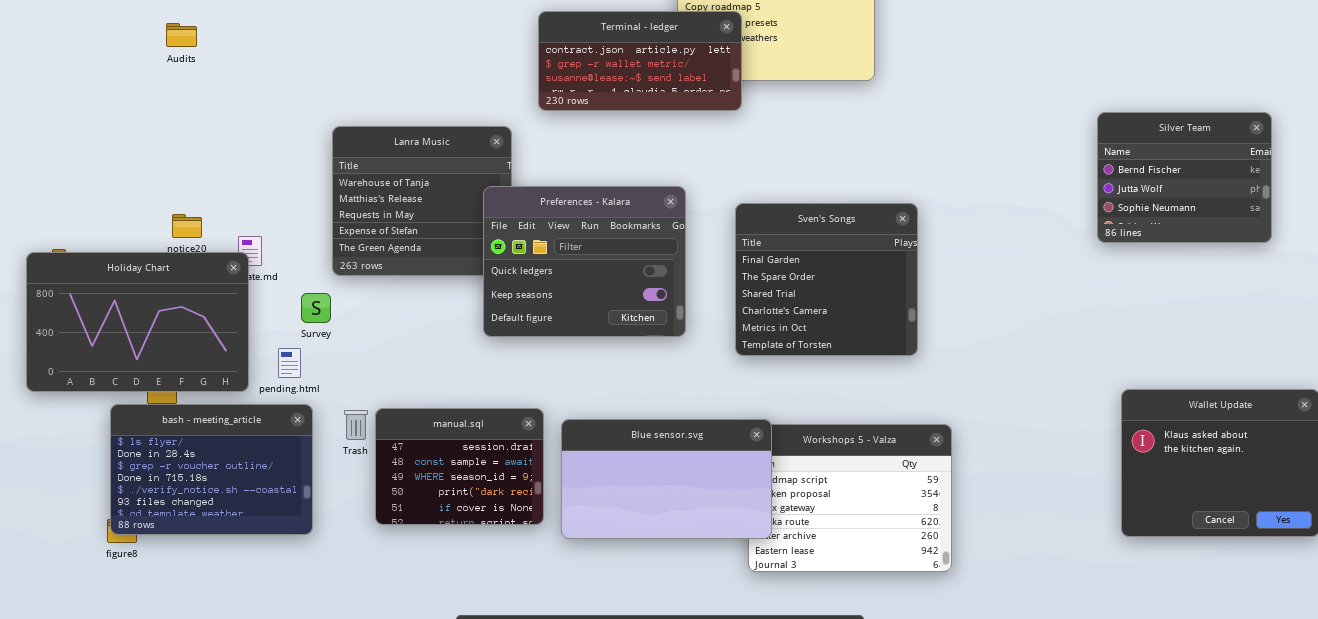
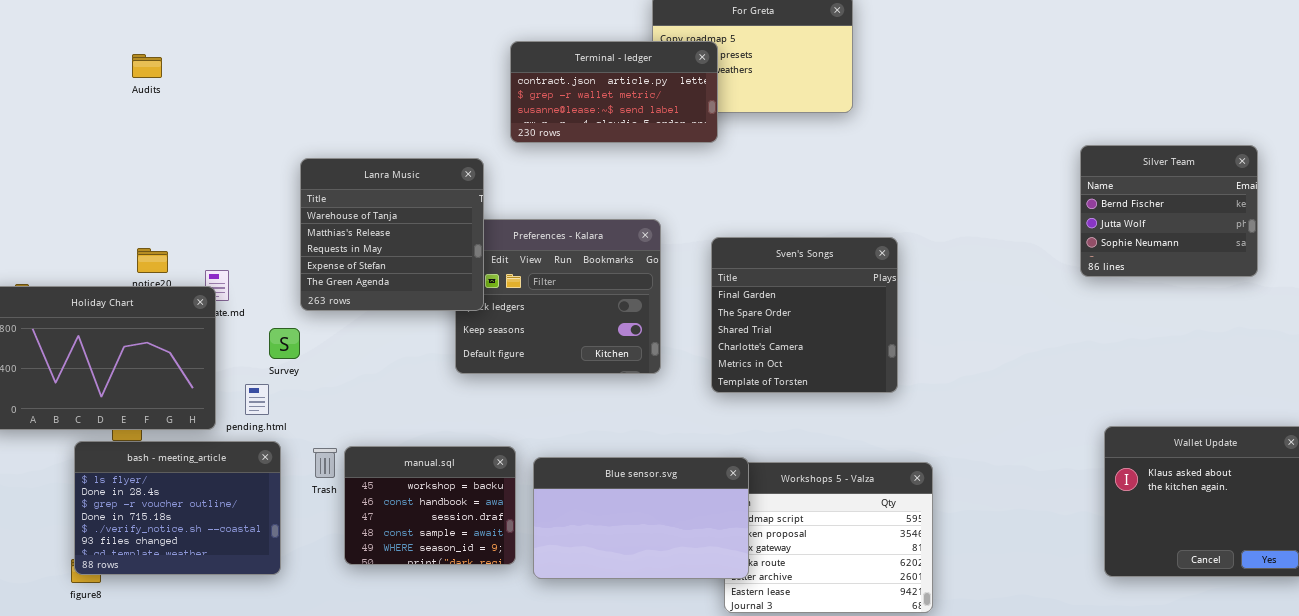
Lanra Music: [332,126,512,276] -> [300,158,484,311], raised
manual.sql: [375,408,544,525] -> [344,446,516,565], scrolled up 2 rows

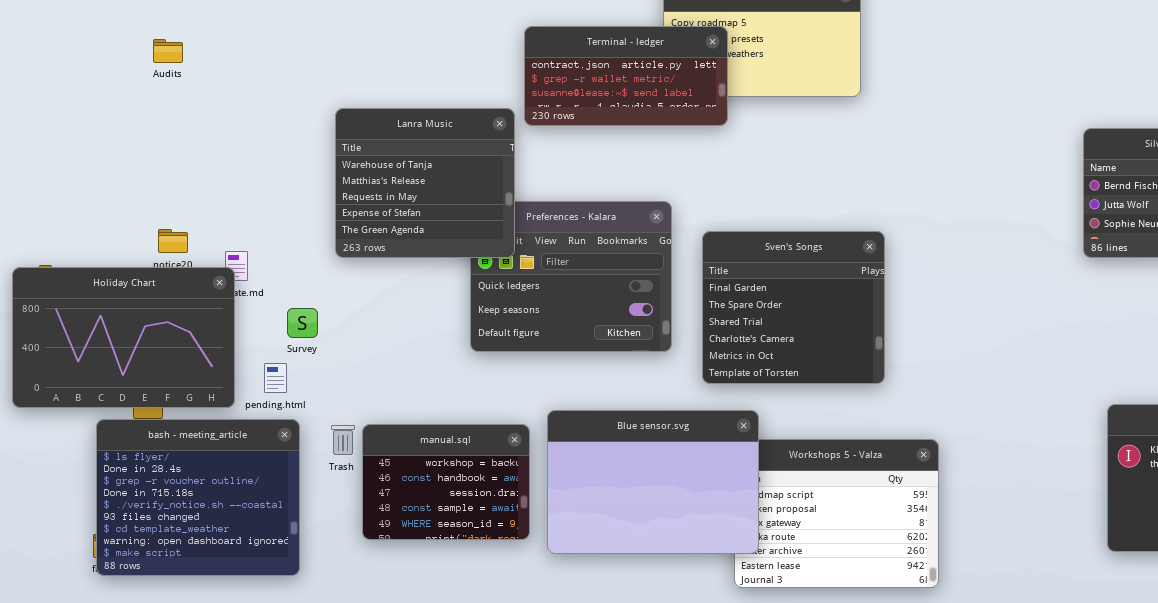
Lanra Music: [300,158,484,311] -> [335,108,515,258], moved
Sven's Songs: [711,237,898,393] -> [702,231,885,384], moved
bash - meeting_article: [74,441,281,575] -> [96,419,300,576], resized
Blue sensor.svg: [533,457,749,579] -> [547,410,759,554], resized

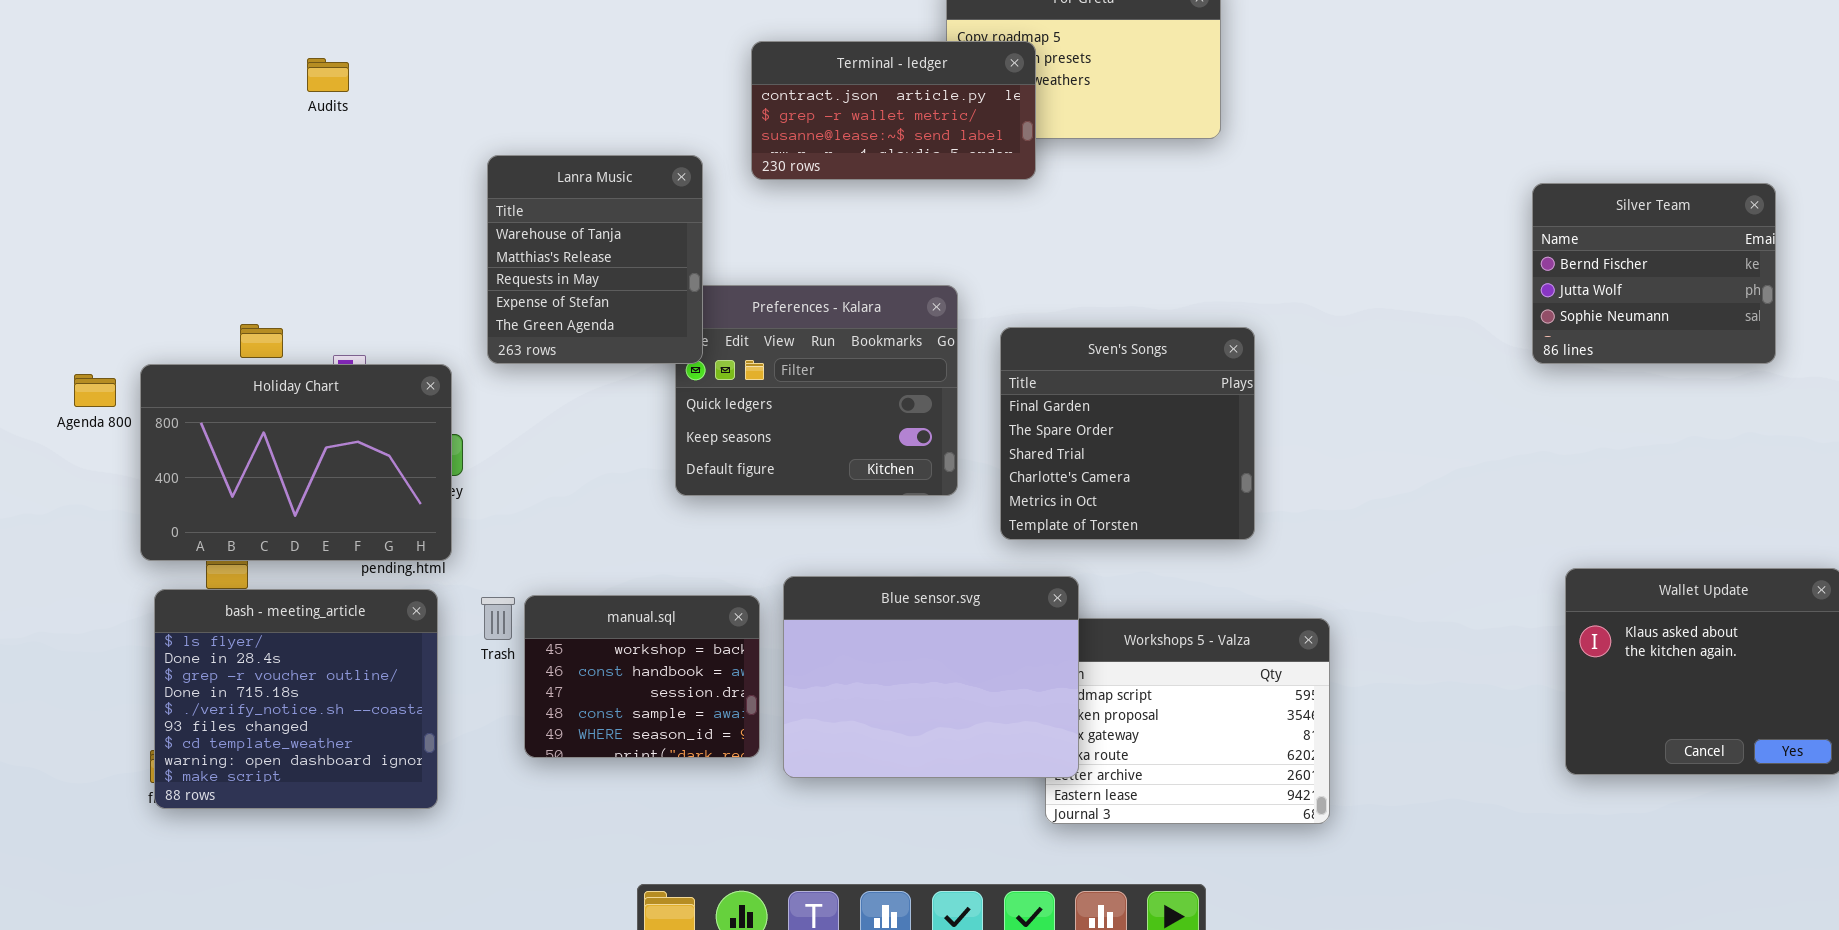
Audits: [153,39,183,63] -> [307,58,349,92], moved
Lanra Music: [335,108,515,258] -> [487,155,703,364], resized
Holiday Chart: [12,267,235,408] -> [140,364,452,561], moved

